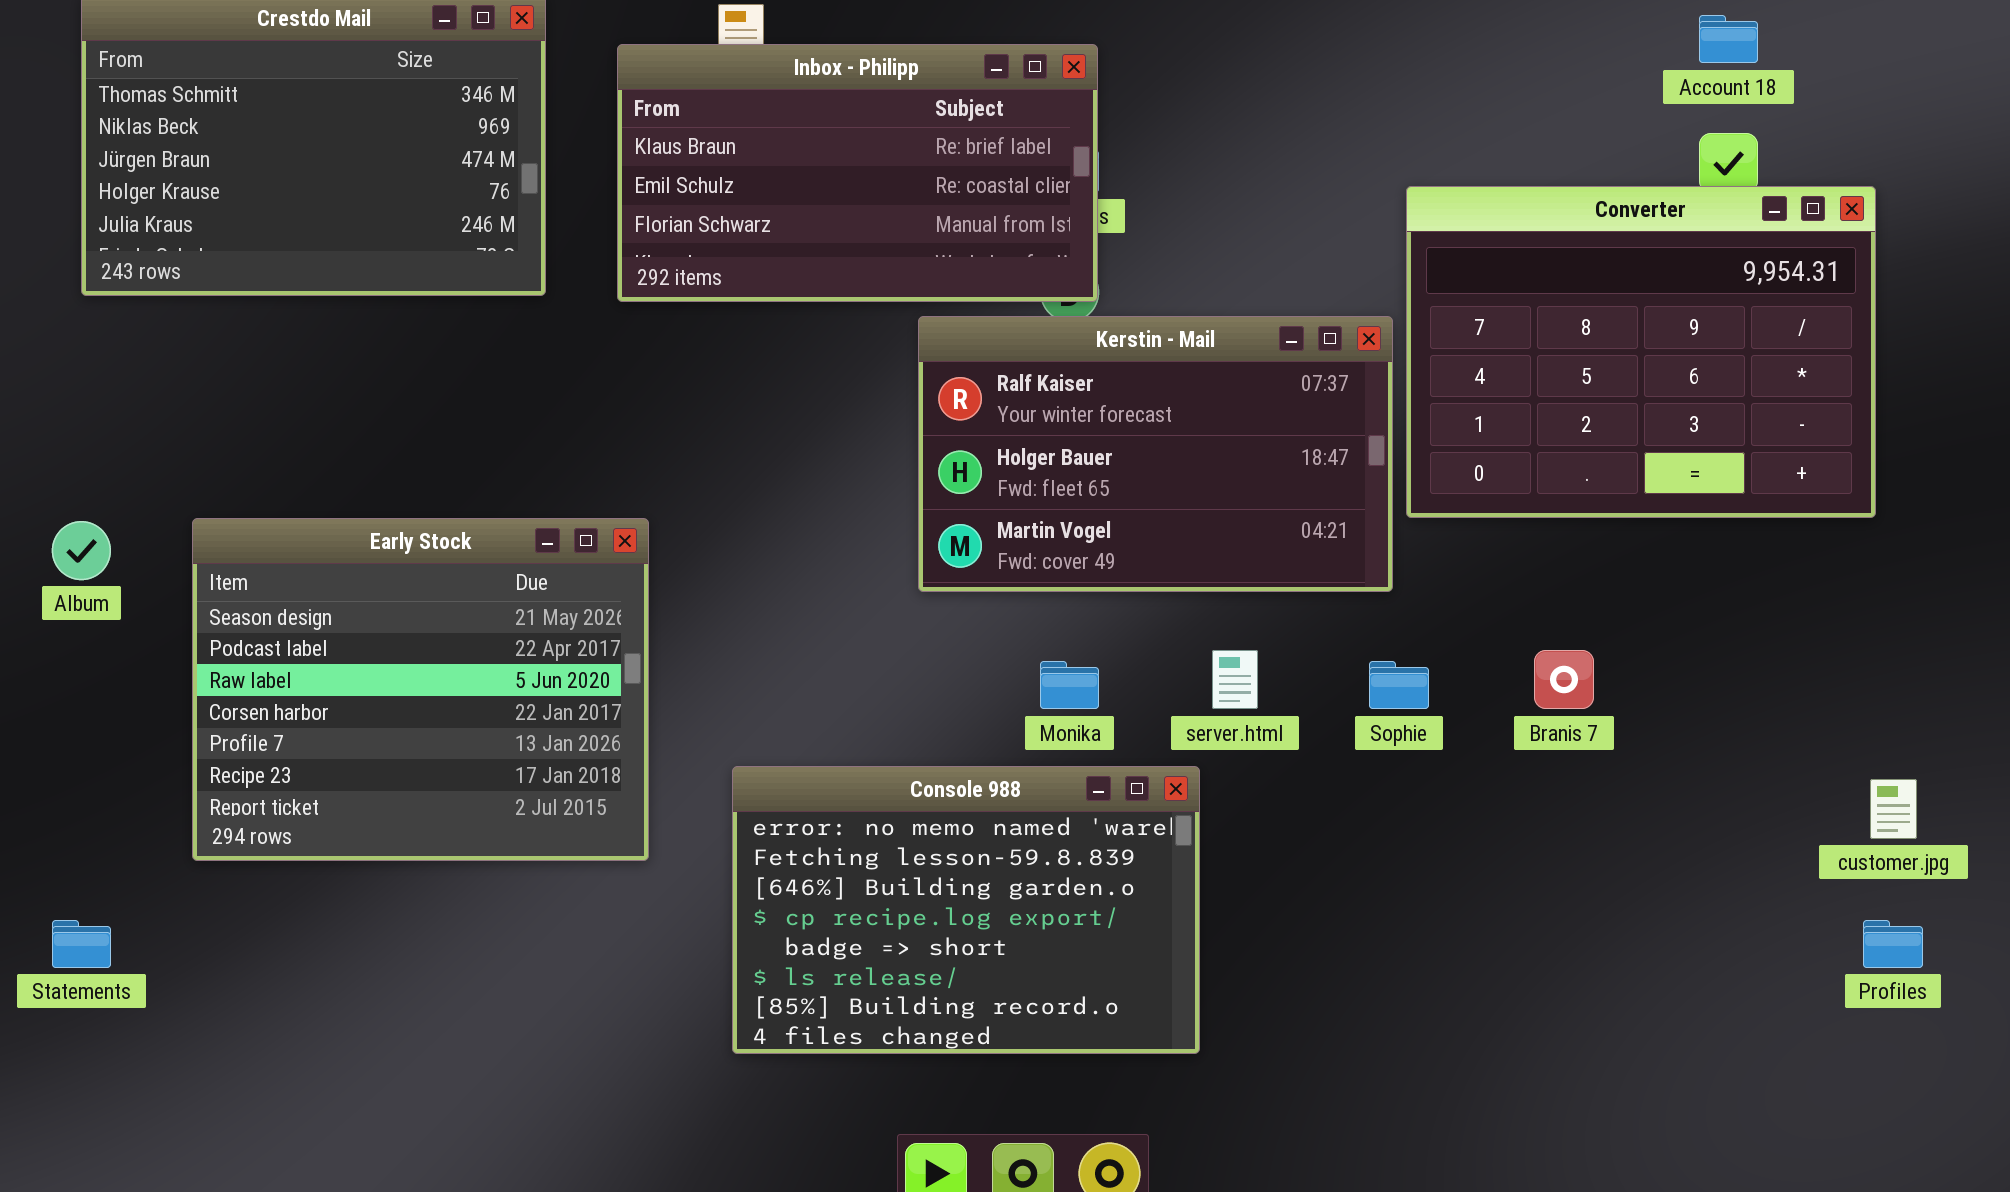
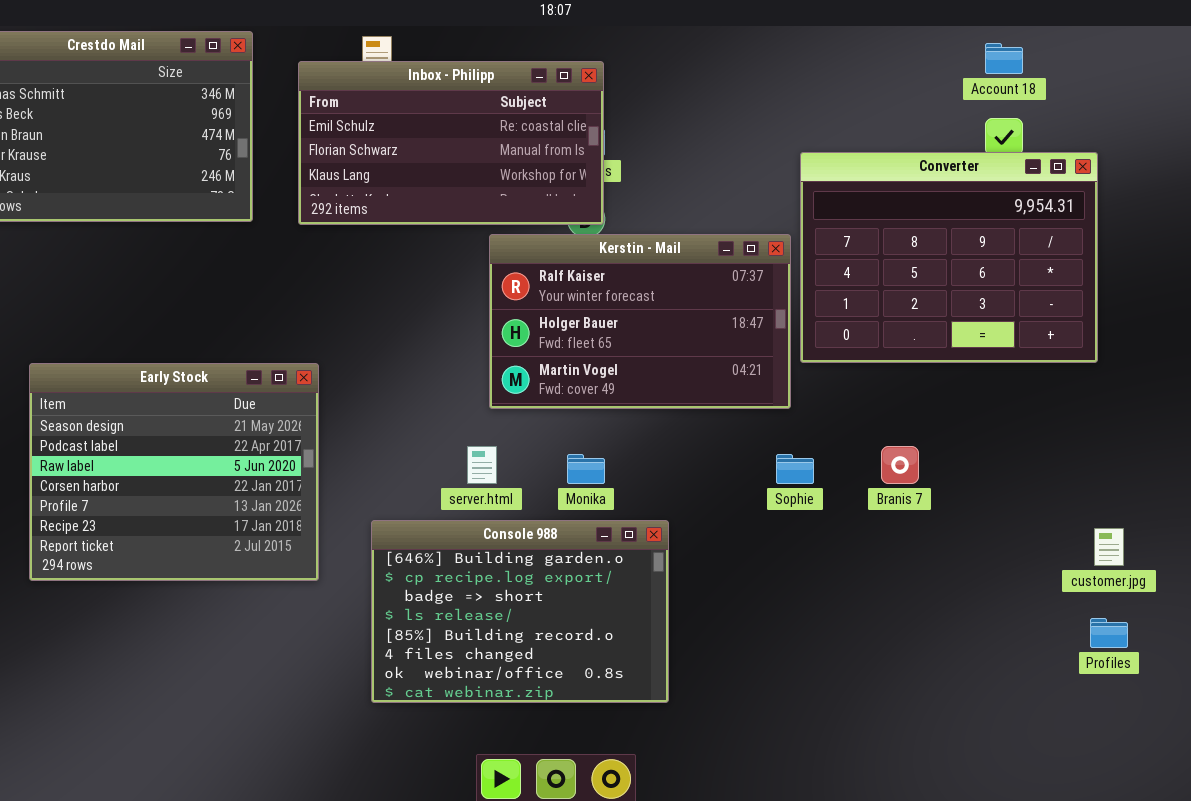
Inbox - Philipp: [617,44,1098,302] -> [298,61,604,225], scrolled down 1 row
server.html: [1212,650,1258,709] -> [467,446,497,484], moved
Console 988: [732,766,1200,1054] -> [371,520,669,703], scrolled down 2 rows

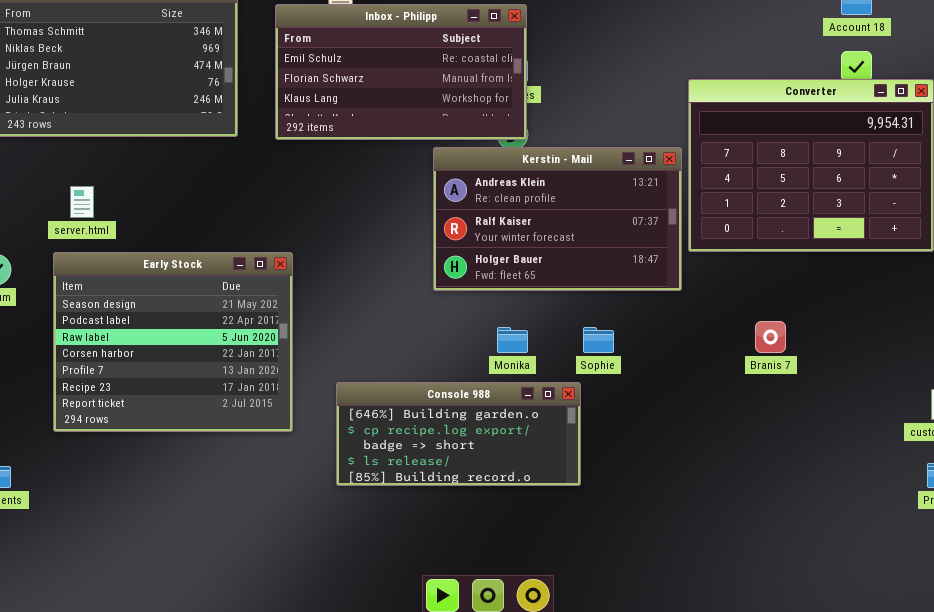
Kerstin - Mail: [489,234,791,409] -> [433,147,682,291], scrolled up 1 row
server.html: [467,446,497,484] -> [70,186,94,218], moved
Sophie: [776,454,814,484] -> [583,327,614,353], moved
Console 988: [371,520,669,703] -> [336,382,581,486], resized

